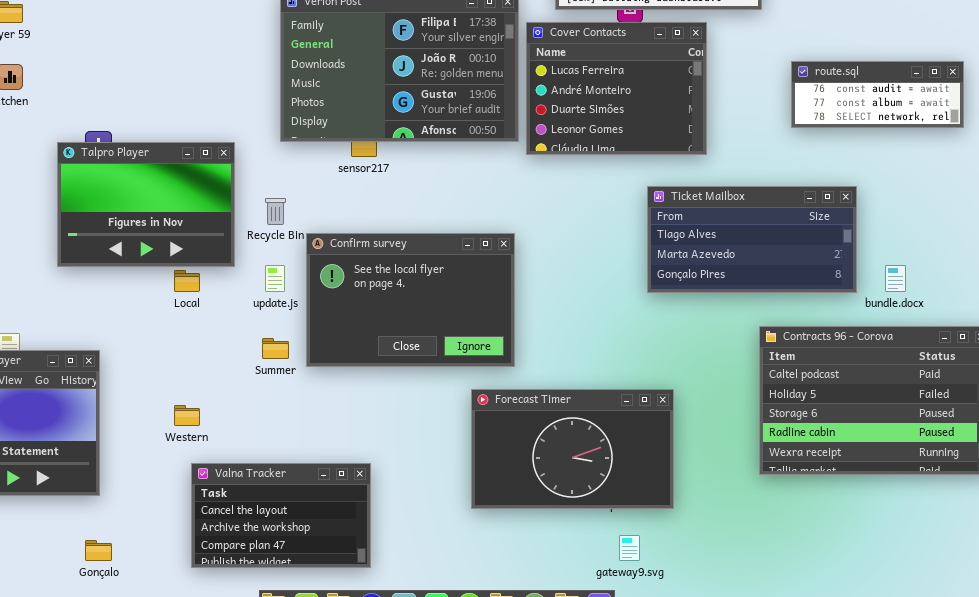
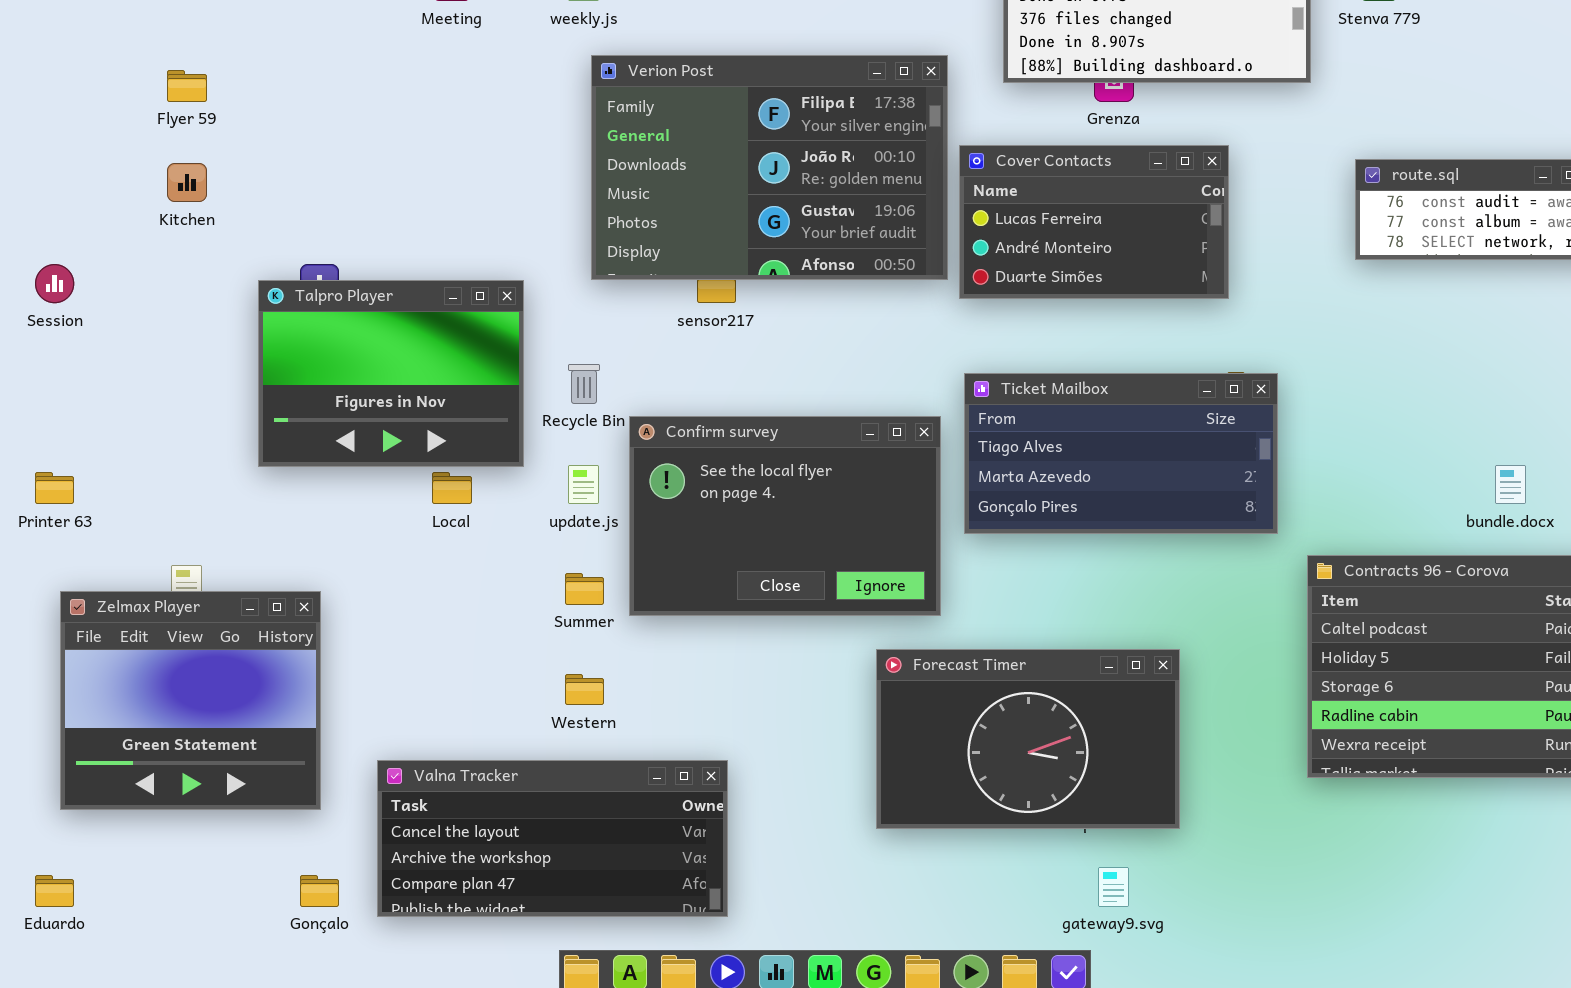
Cover Contacts: [526,22,707,155] -> [959,145,1229,299], resized
Ticket Mailbox: [647,186,857,293] -> [964,373,1278,534], moved
Western: [174,405,200,426] -> [565,674,604,705], moved
Valna Tracker: [191,463,371,568] -> [377,760,728,917], resized

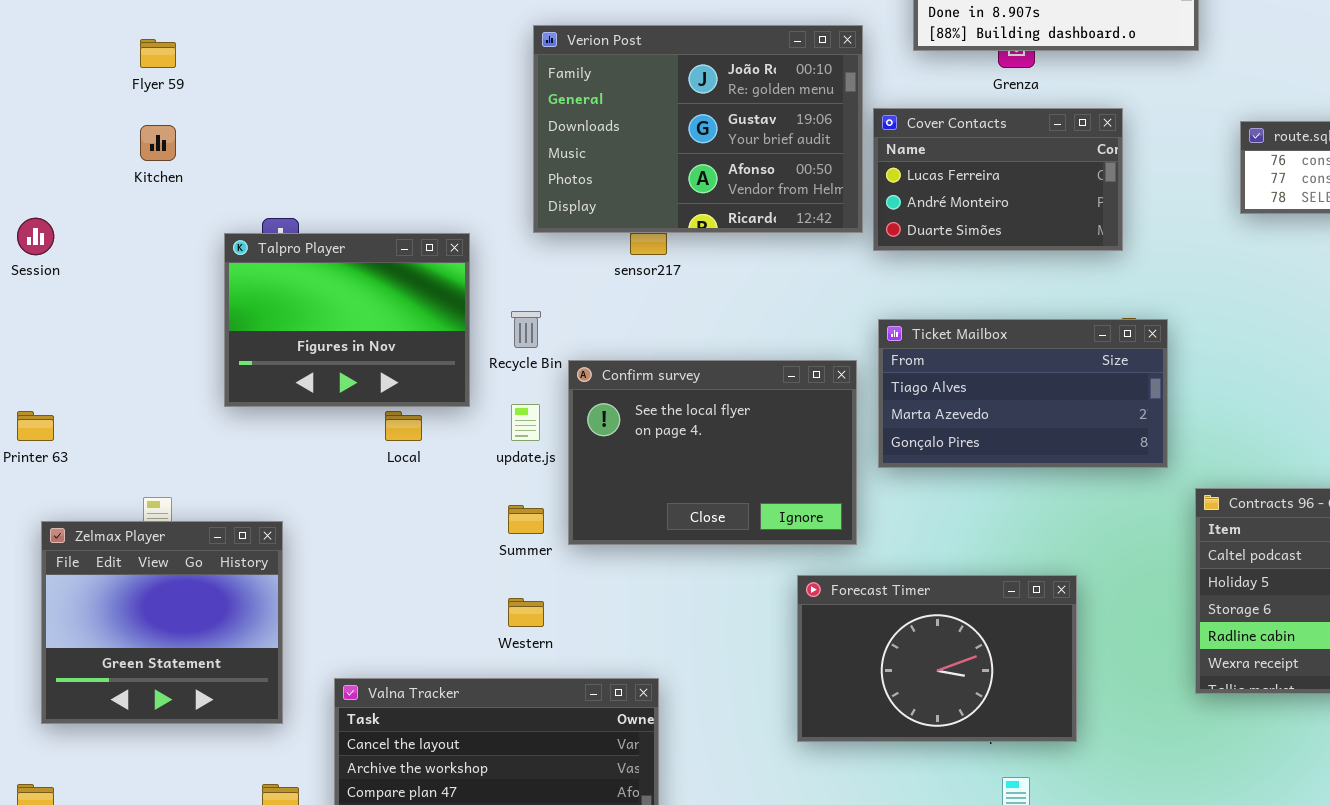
Verion Post: [591,55,948,280] -> [533,25,863,233], scrolled down 1 row

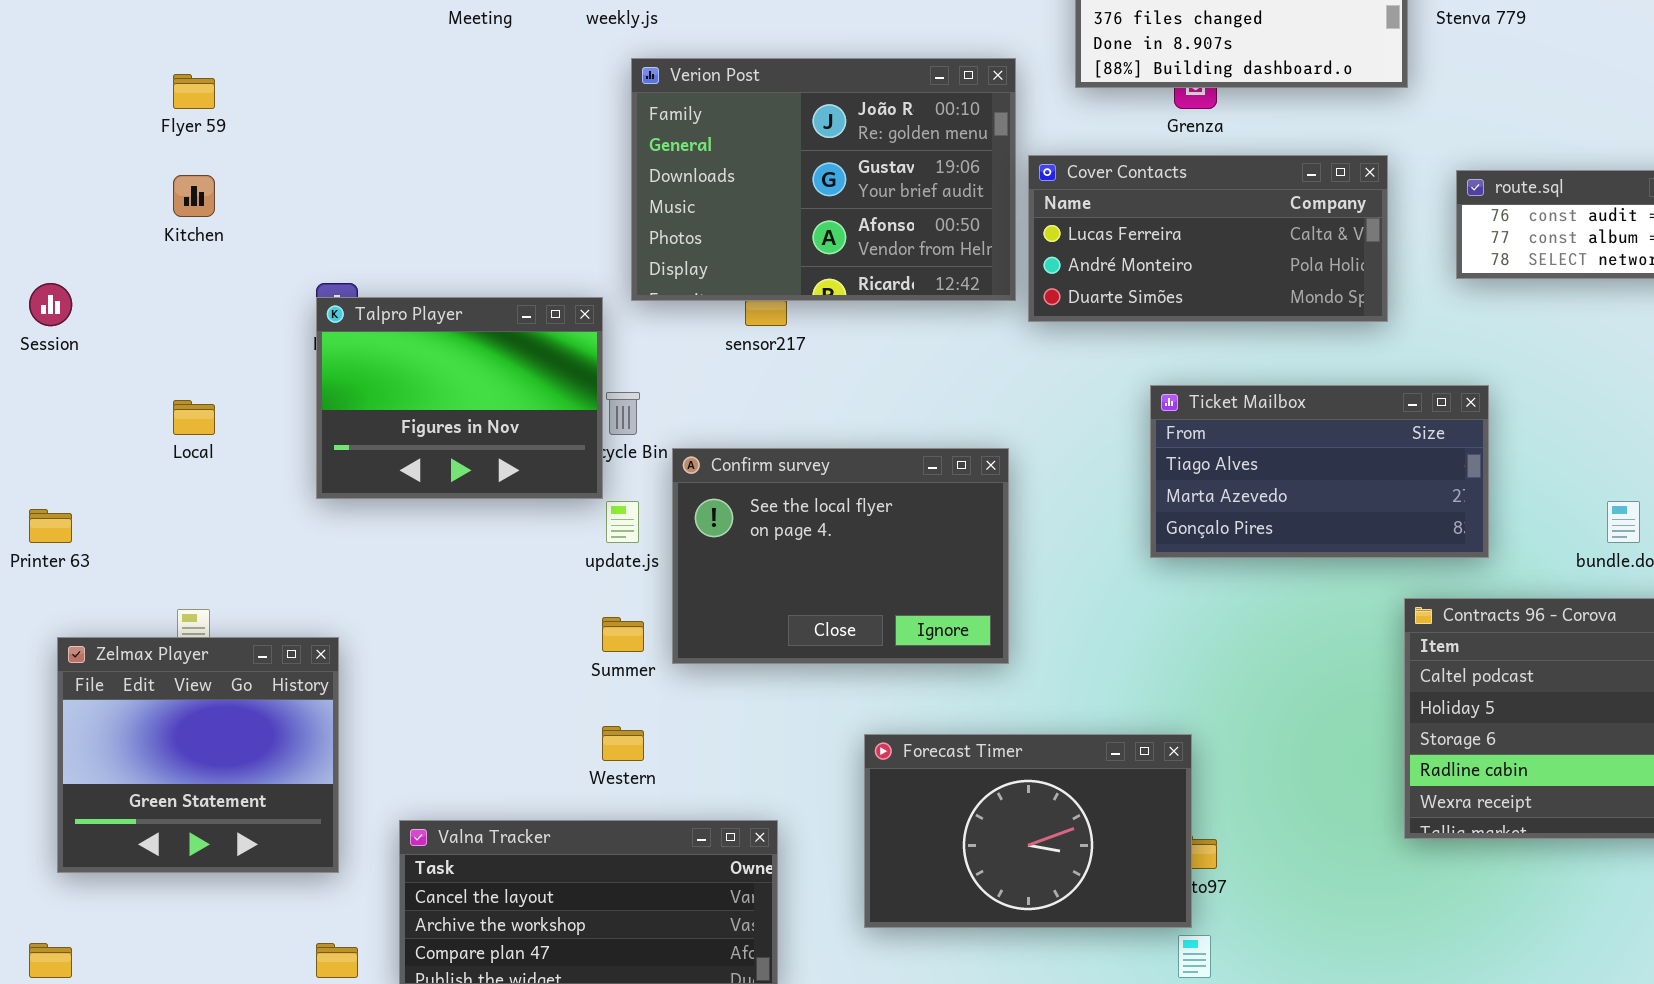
Cover Contacts: [873,108,1123,251] -> [1028,155,1388,322], resized
Talpro Player: [224,233,470,407] -> [316,297,603,499], moved
Ticket Mailbox: [878,319,1168,468] -> [1150,385,1489,558], moved
Local: [385,411,422,441] -> [173,400,215,435], moved
Forecast Timer: [797,575,1077,742] -> [864,734,1192,928], moved

